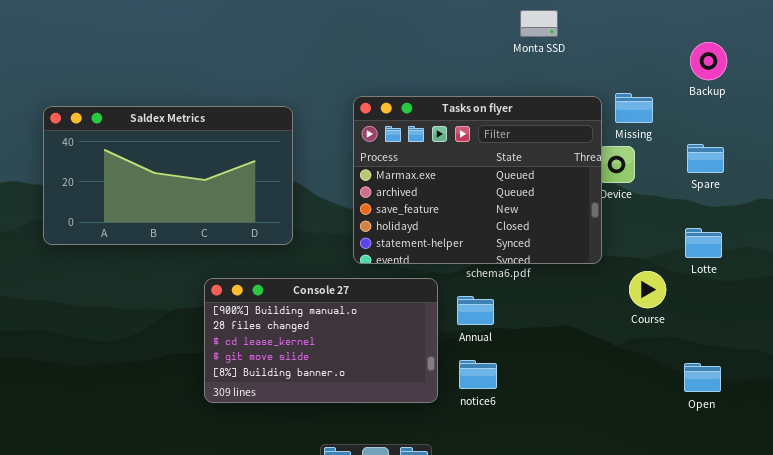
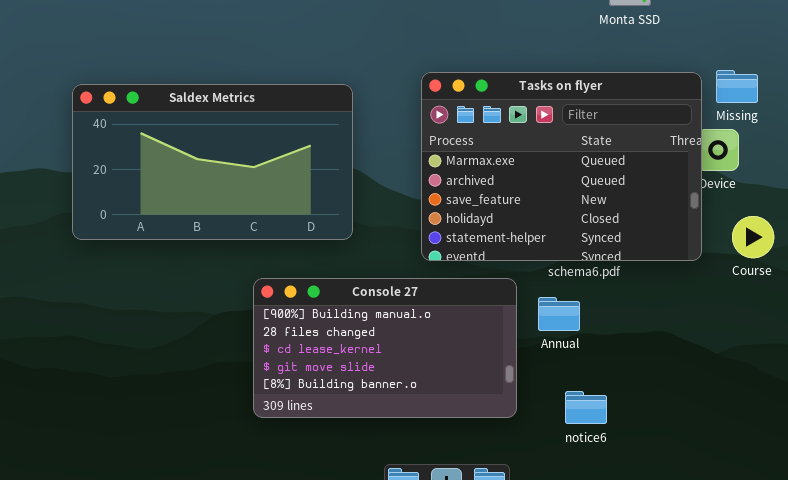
Course: [629,271,666,308] -> [732,216,774,258], moved
notice6: [459,360,497,389] -> [565,391,607,424], moved

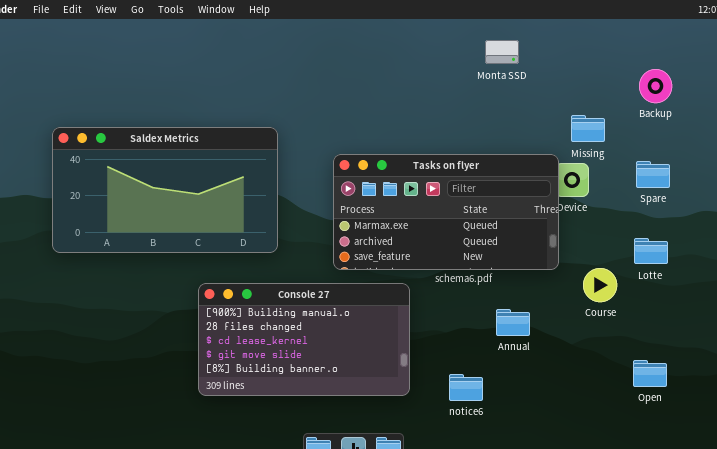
Tasks on flyer: [421,72,702,261] -> [333,154,559,270], resized
Course: [732,216,774,258] -> [583,268,617,302], moved
Annual: [538,297,580,331] -> [496,309,530,336], moved

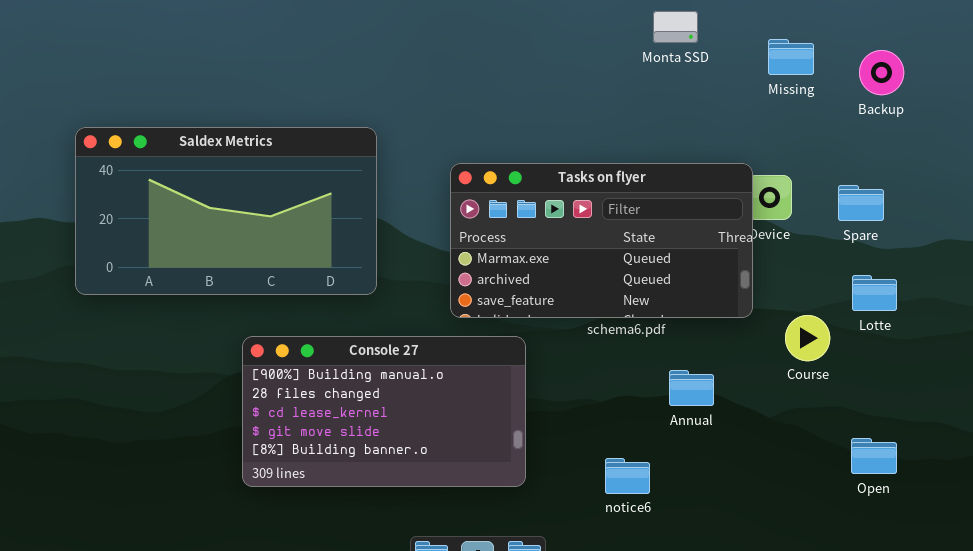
Missing: [571,115,605,142] -> [768,39,814,75], moved
Spare: [636,161,670,188] -> [838,185,884,221], moved
Console 27: [198,283,410,396] -> [242,336,526,487], moved

